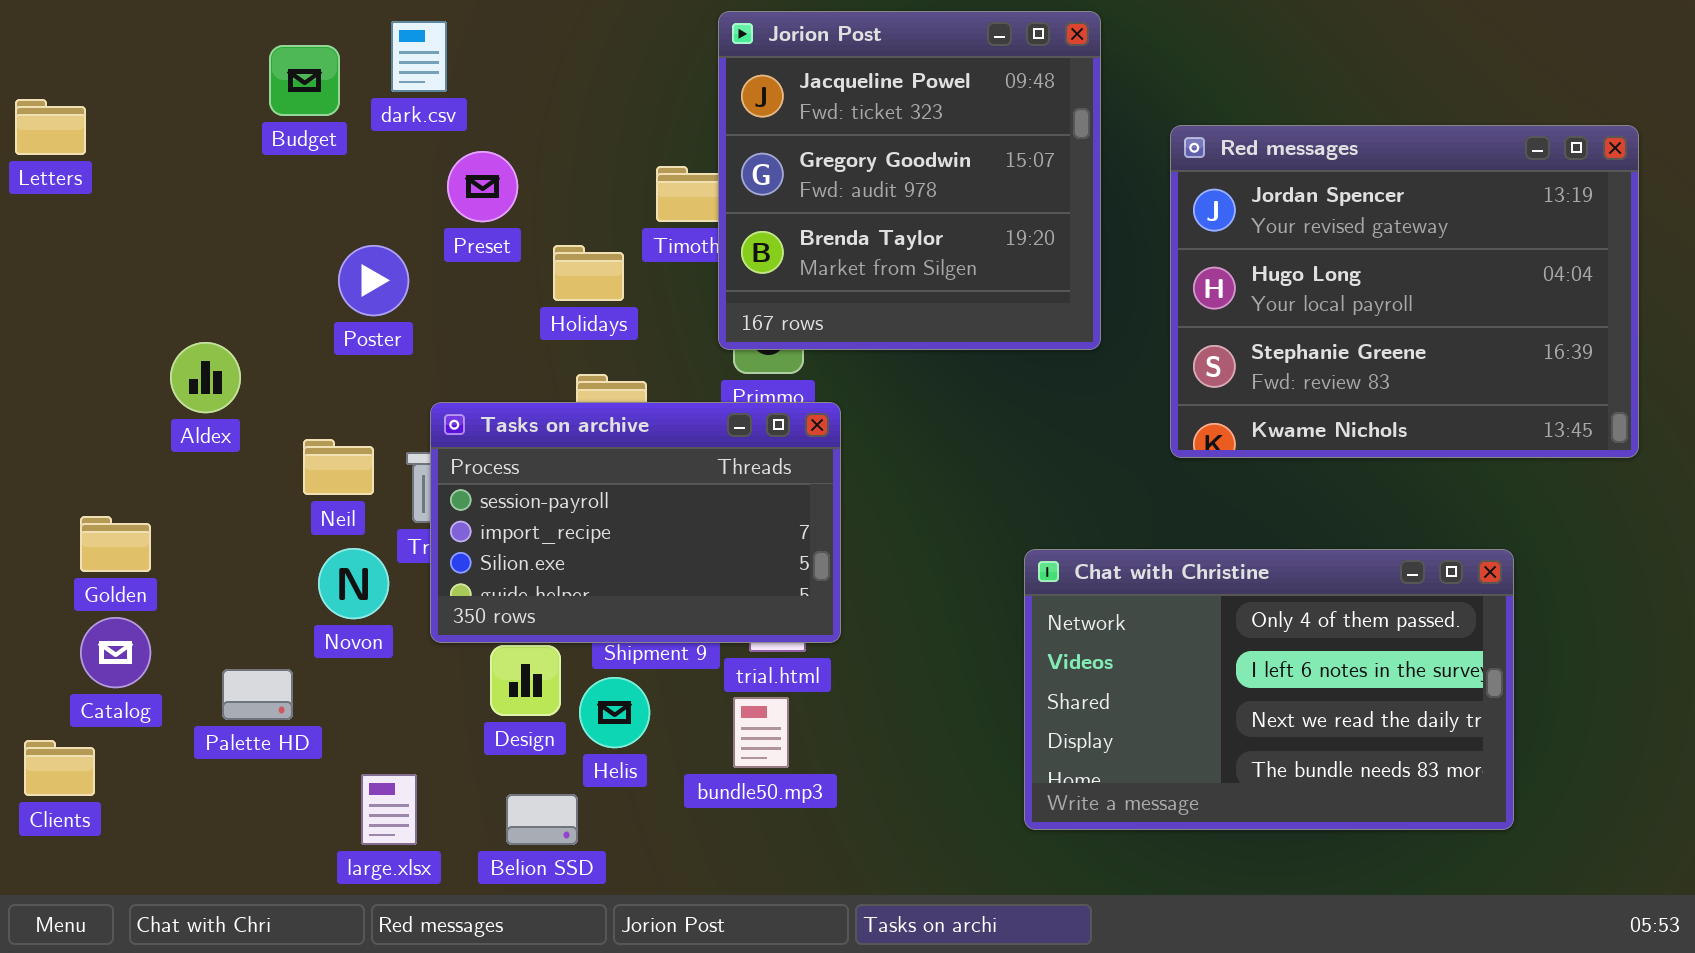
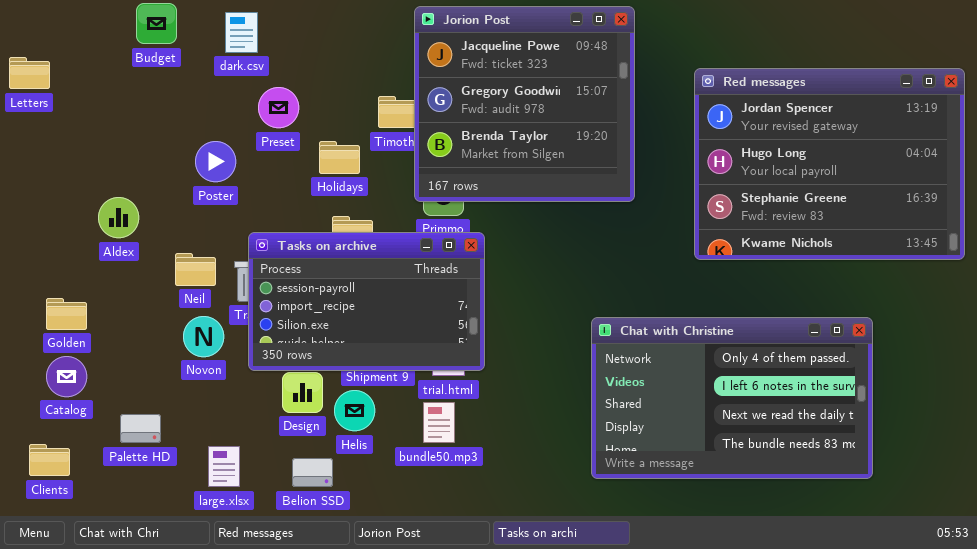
Budget: [269,45,340,116] -> [136,3,177,44], moved
Red messages: [1170,125,1639,458] -> [694,68,965,260], moved
Palette HD: [222,669,293,720] -> [120,414,161,443], moved
Clients: [24,740,95,796] -> [29,444,70,476], moved

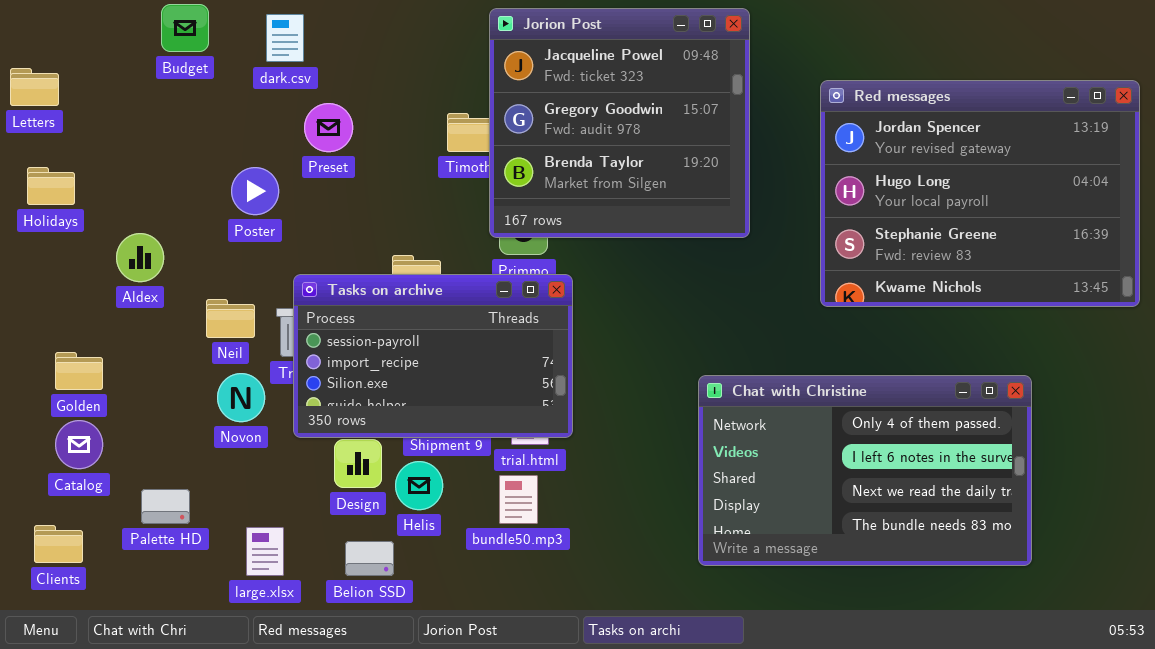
Holidays: [319,141,360,174] -> [27,167,75,205], moved

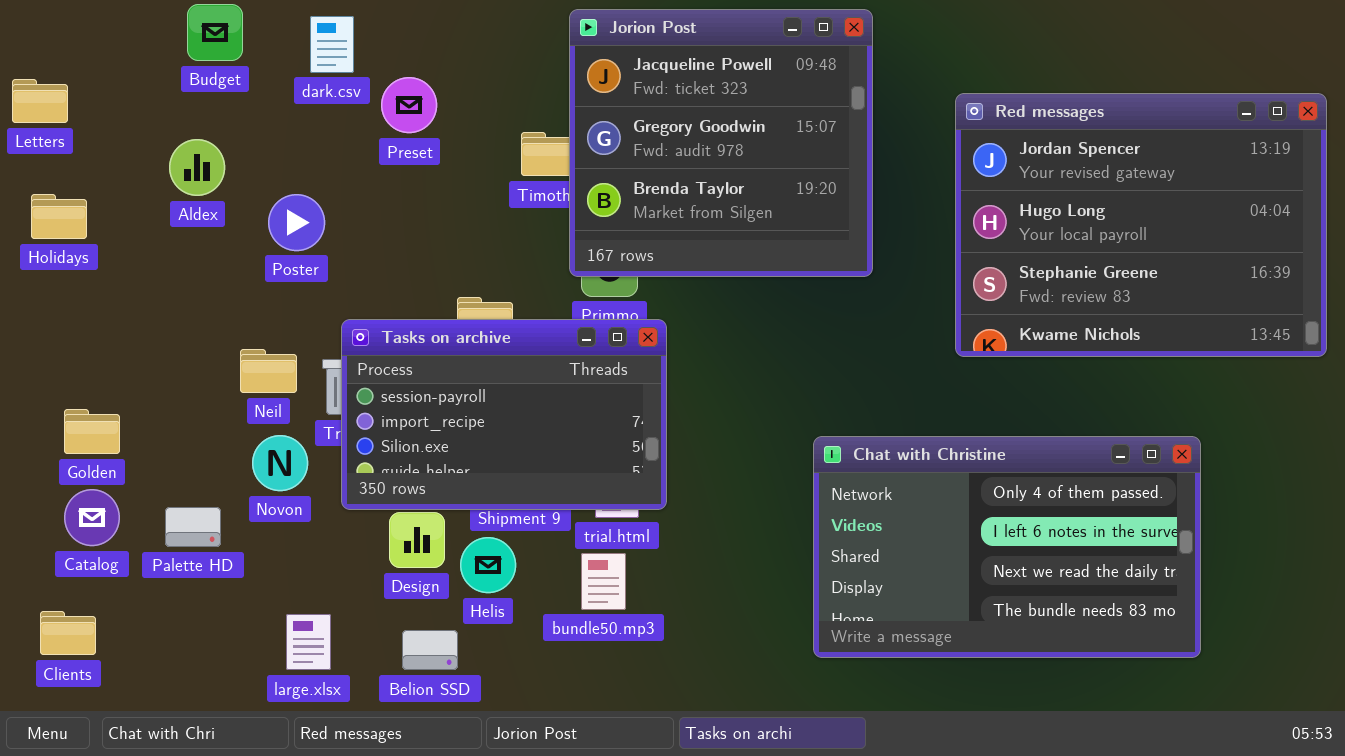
Preset: [304,103,353,152] -> [381,77,437,133], moved
Aldex: [116,233,164,282] -> [169,139,225,196], moved
Palette HD: [141,489,190,524] -> [165,507,221,547], moved

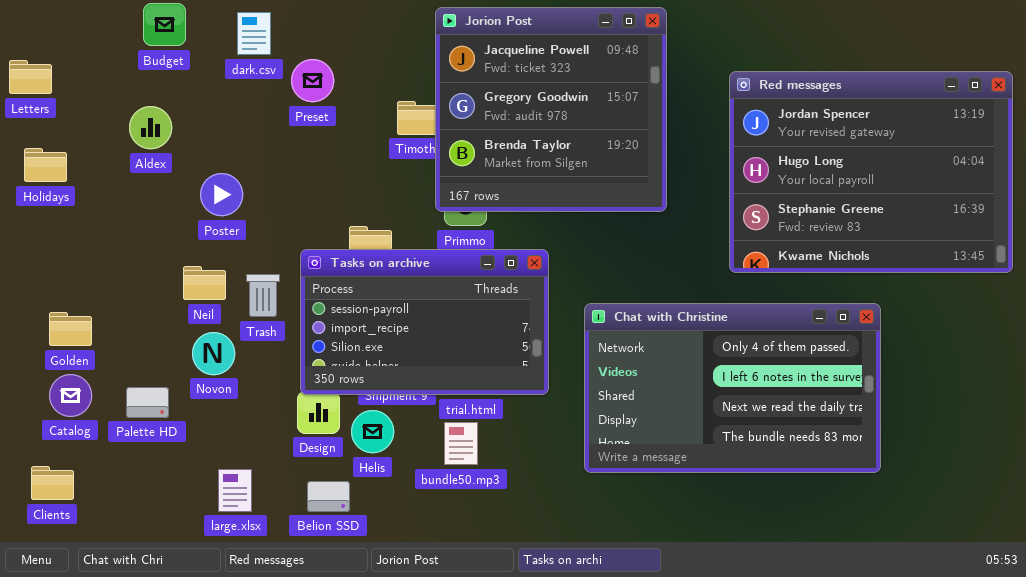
Poster: [268,194,325,251] -> [200,173,243,216], moved
Tasks on archive: [341,319,667,510] -> [300,249,549,395], moved
Chat with Christine: [813,436,1201,658] -> [584,303,881,473], moved

